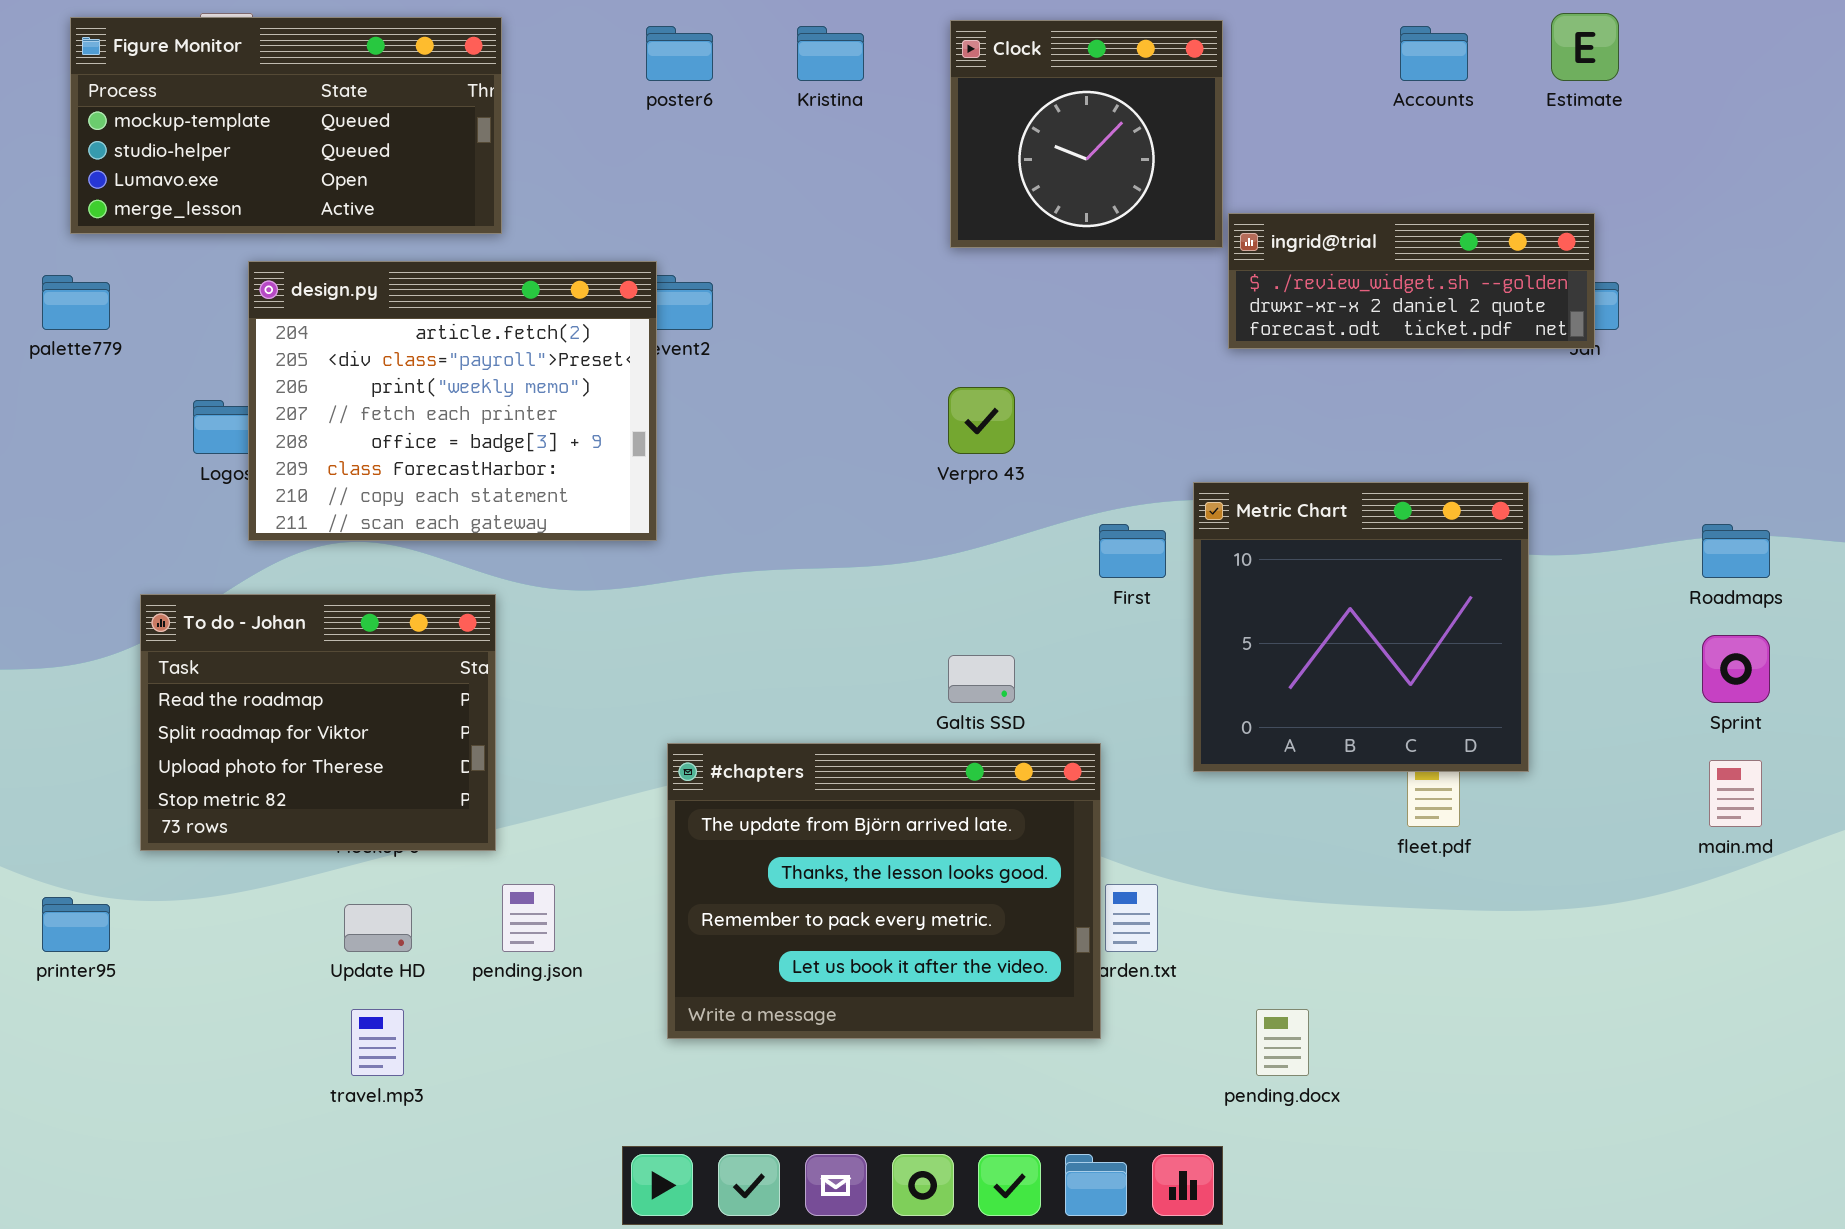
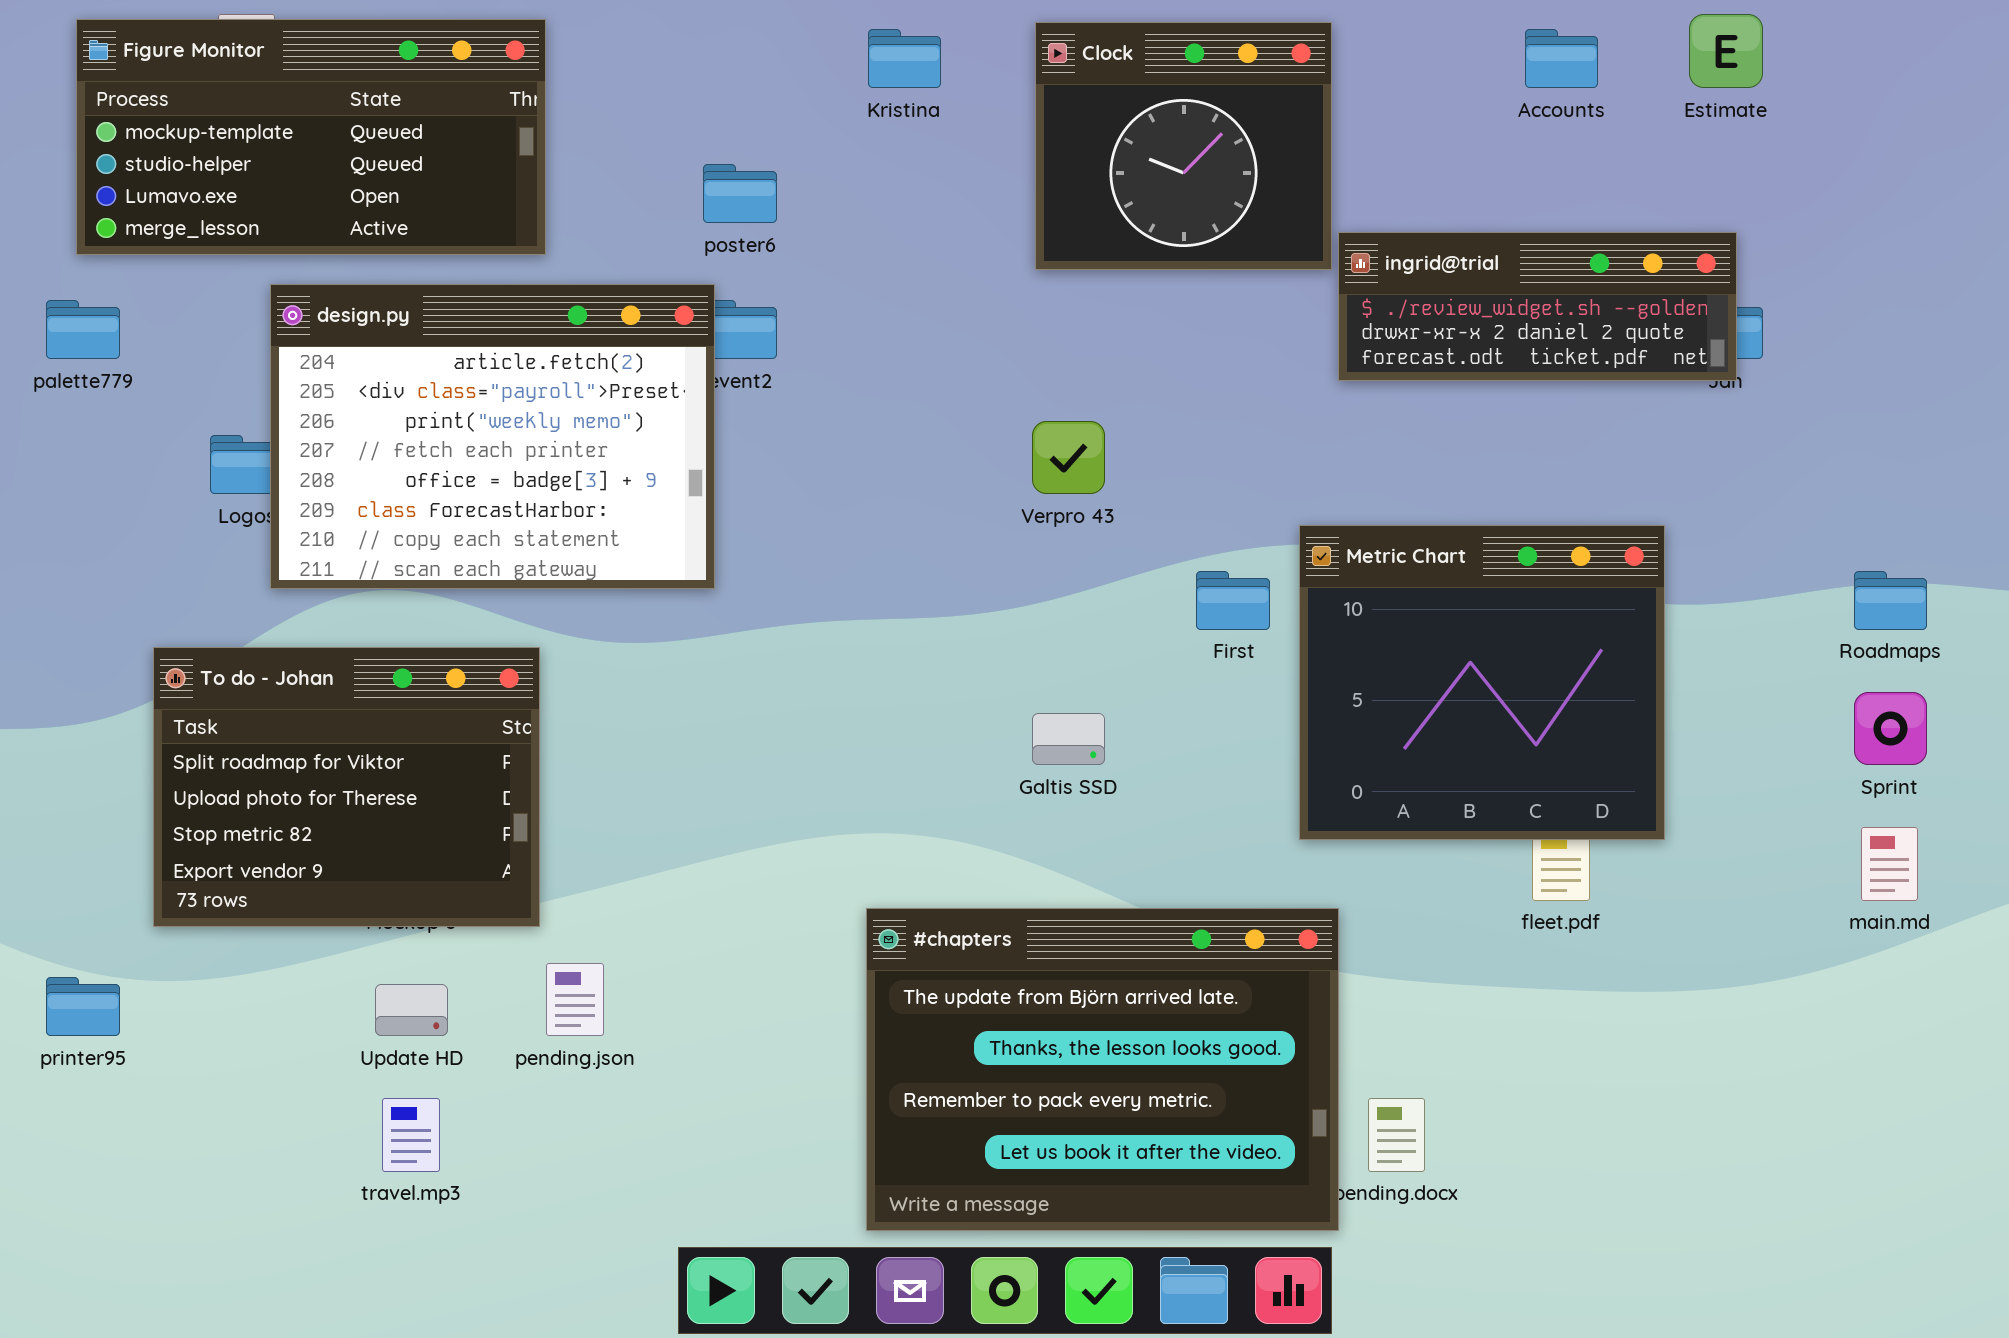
poster6: [646,26,713,81] -> [703,164,777,223], moved
To do - Johan: [140,594,496,851] -> [153,647,540,927], scrolled down 1 row
#chapters: [667,743,1101,1039] -> [866,908,1339,1231], moved

